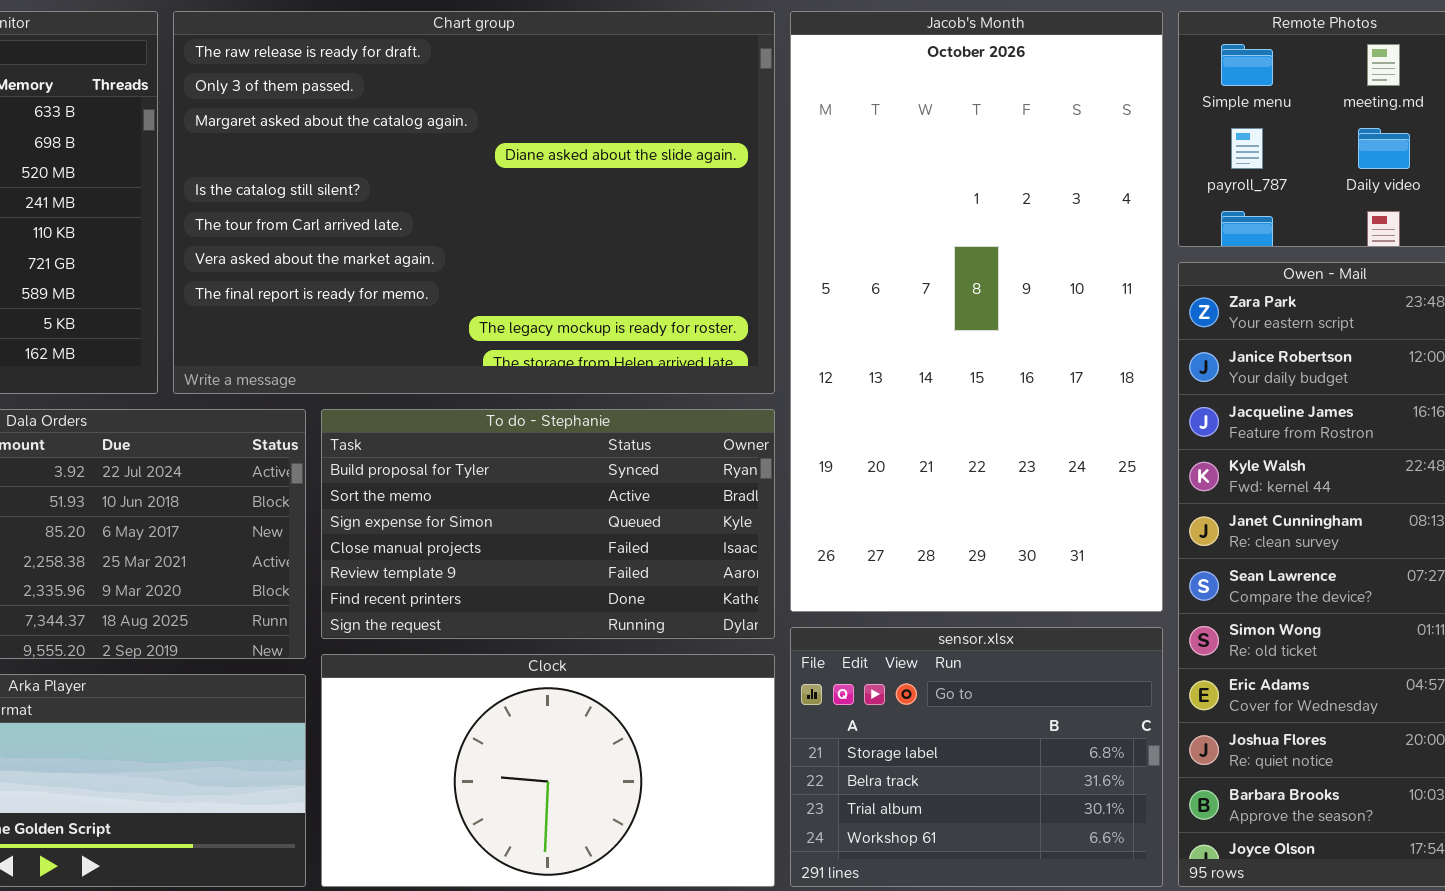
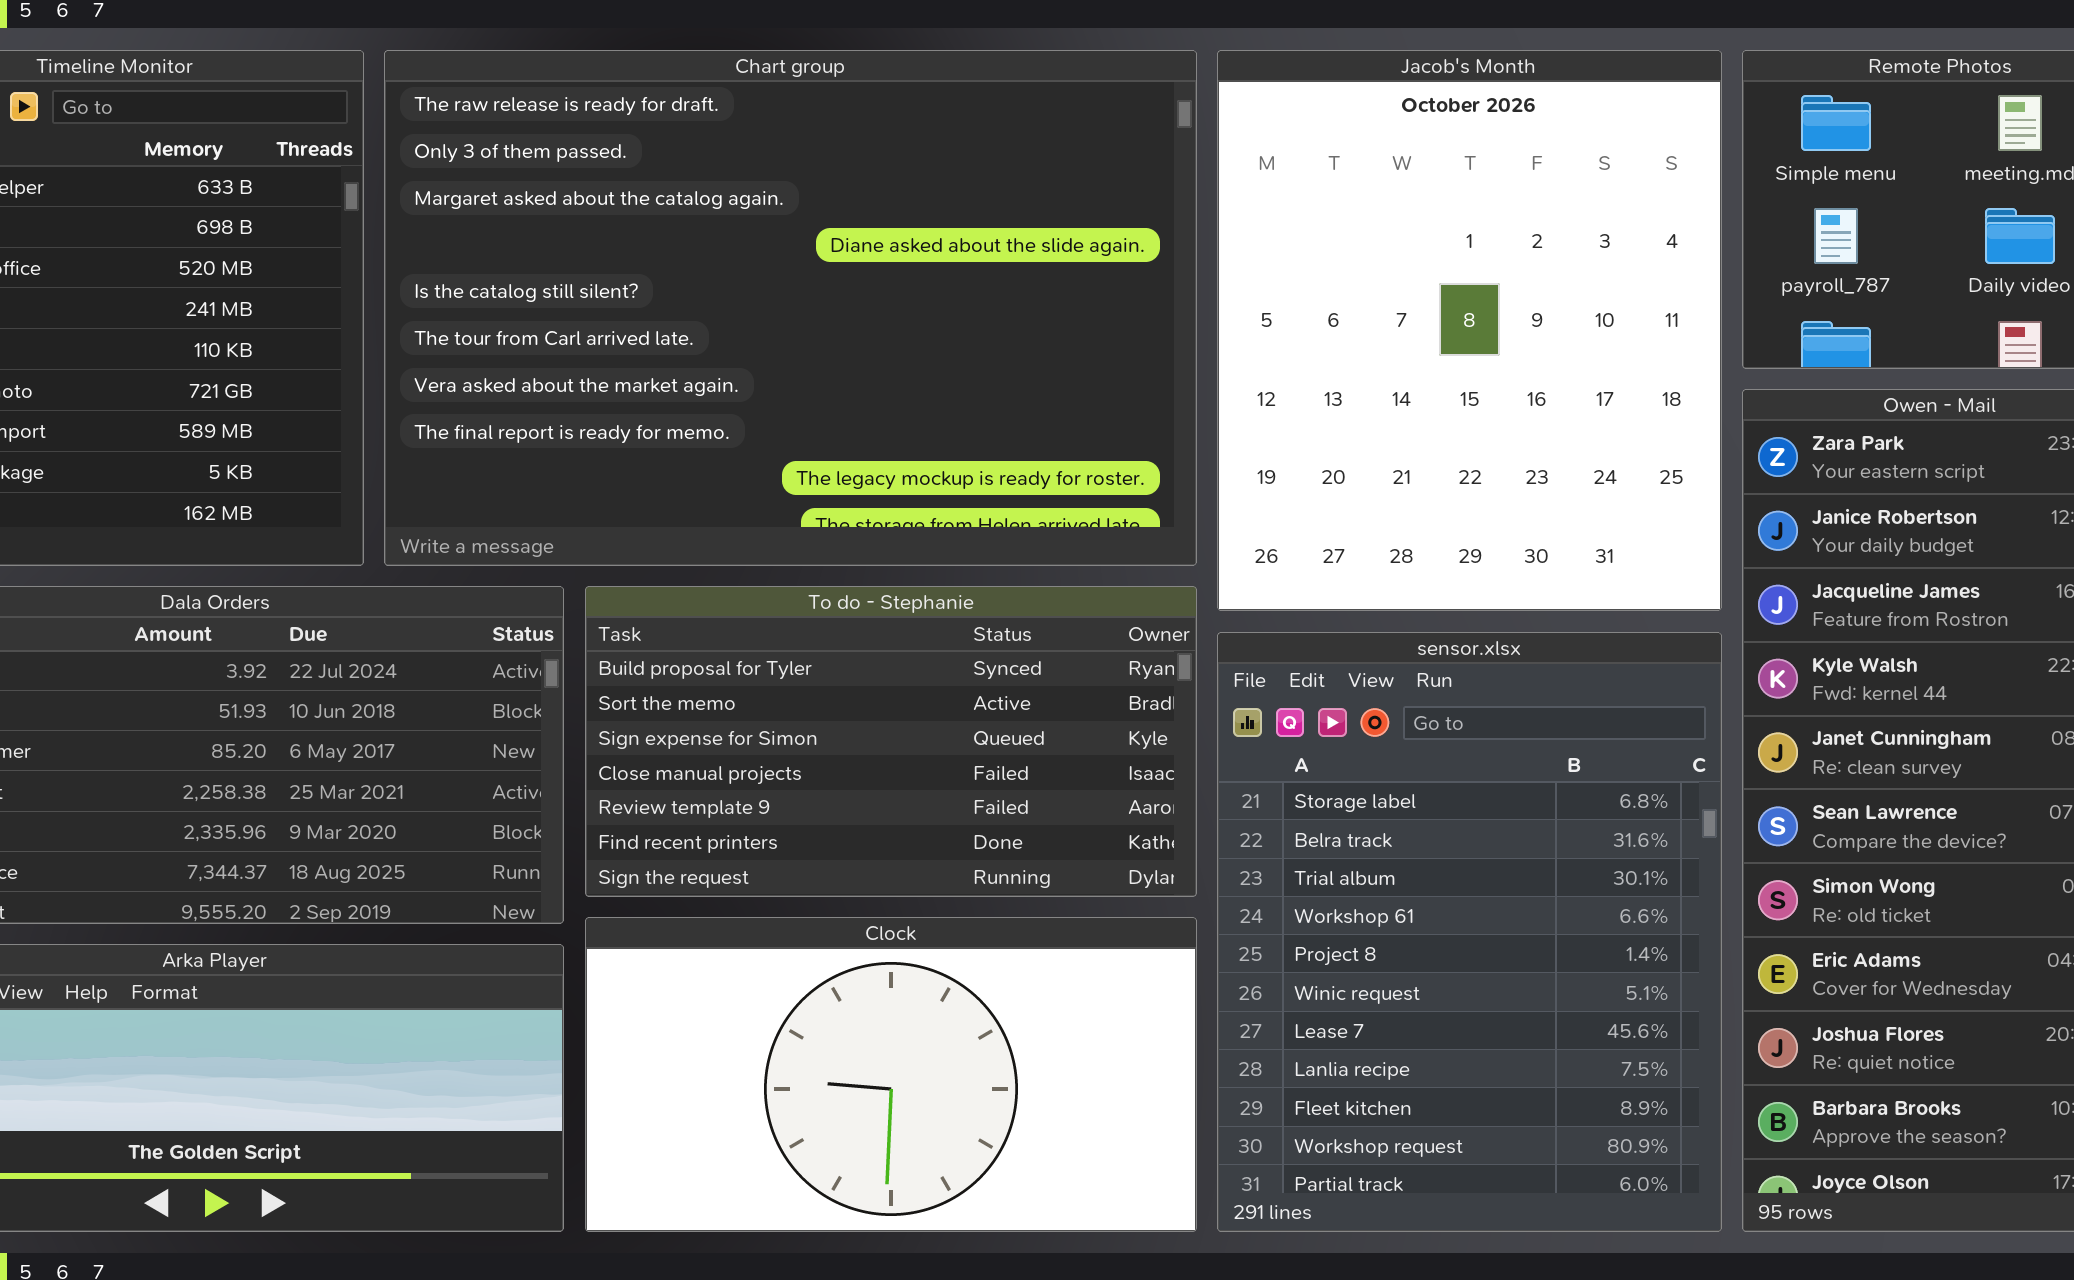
Jacob's Month: [790,11,1163,612] -> [1217,50,1722,611], resized
sensor.xlsx: [790,627,1163,887] -> [1217,632,1722,1232], resized

